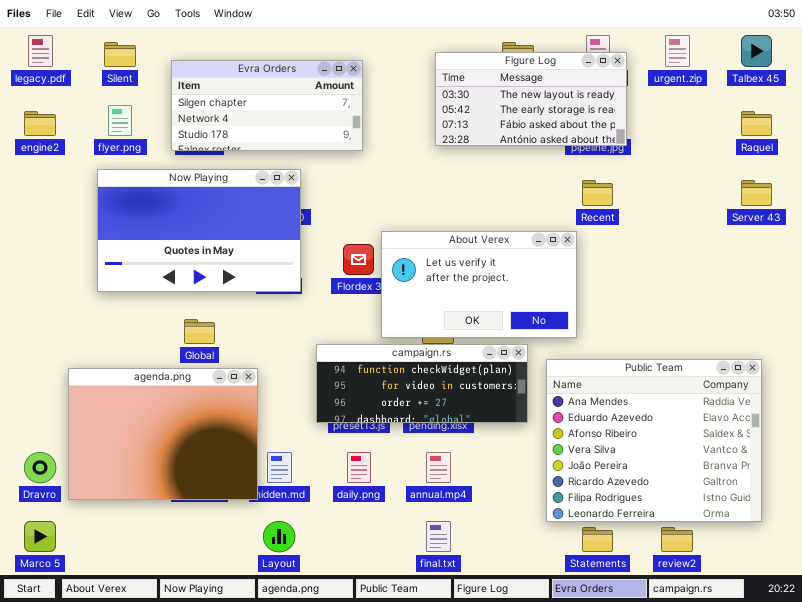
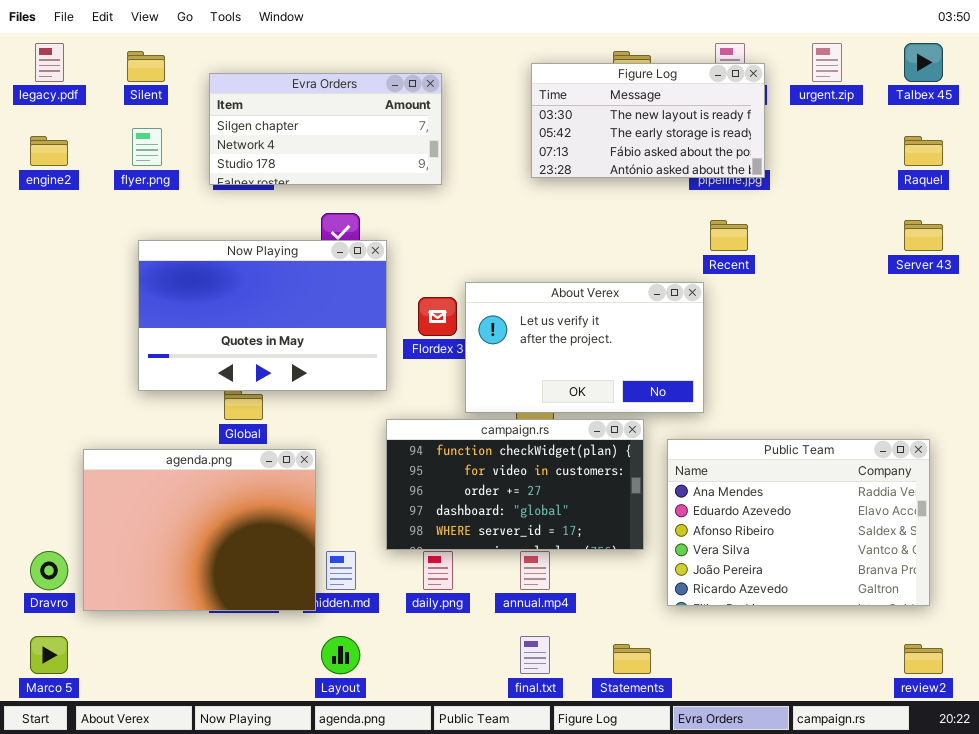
Now Playing: [97,169,301,292] -> [138,240,387,391], moved
campaign.rs: [316,344,528,423] -> [386,419,644,550], resized
Public Team: [546,359,762,522] -> [667,439,930,606], resized
Statements: [582,527,613,552] -> [613,644,651,674], moved
review2: [661,527,693,552] -> [904,644,943,674], moved

